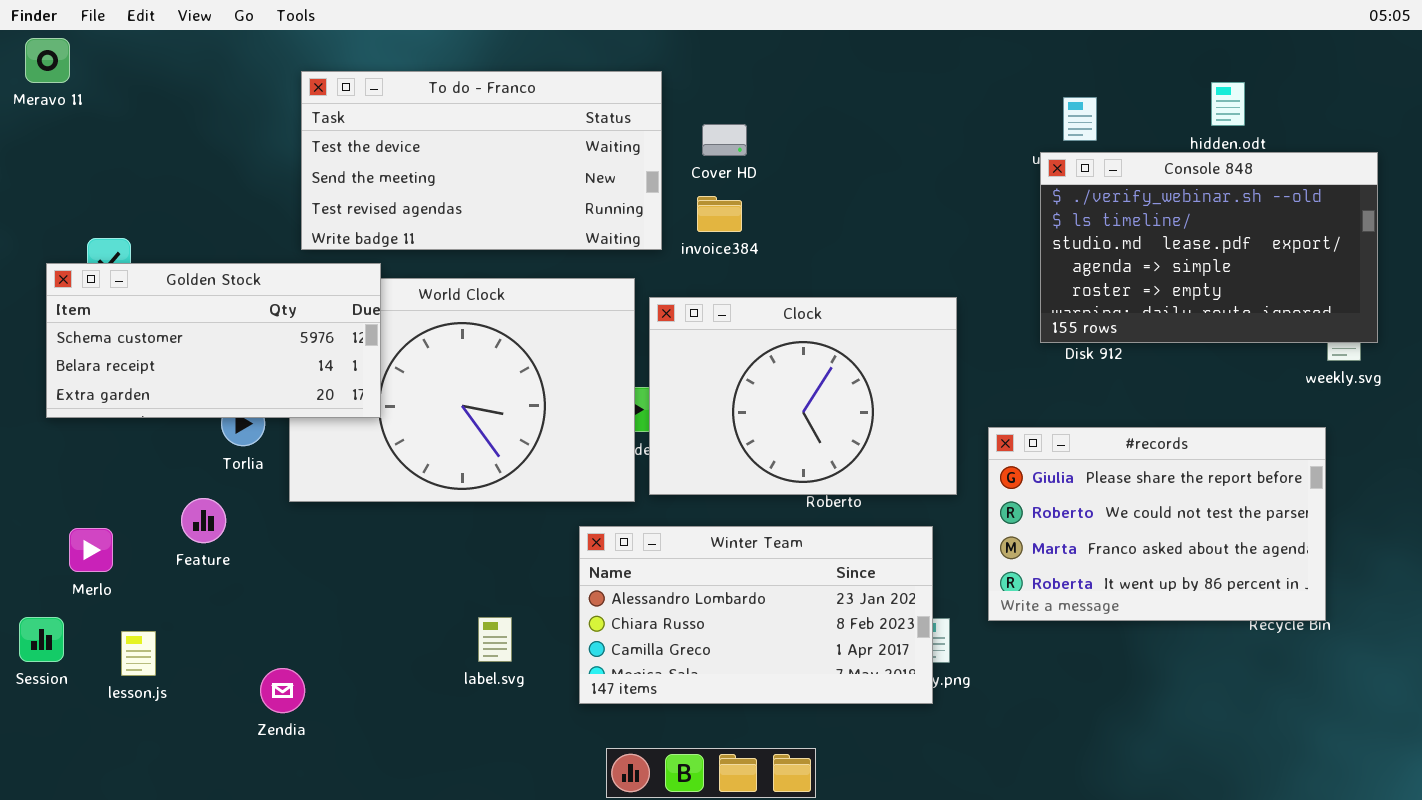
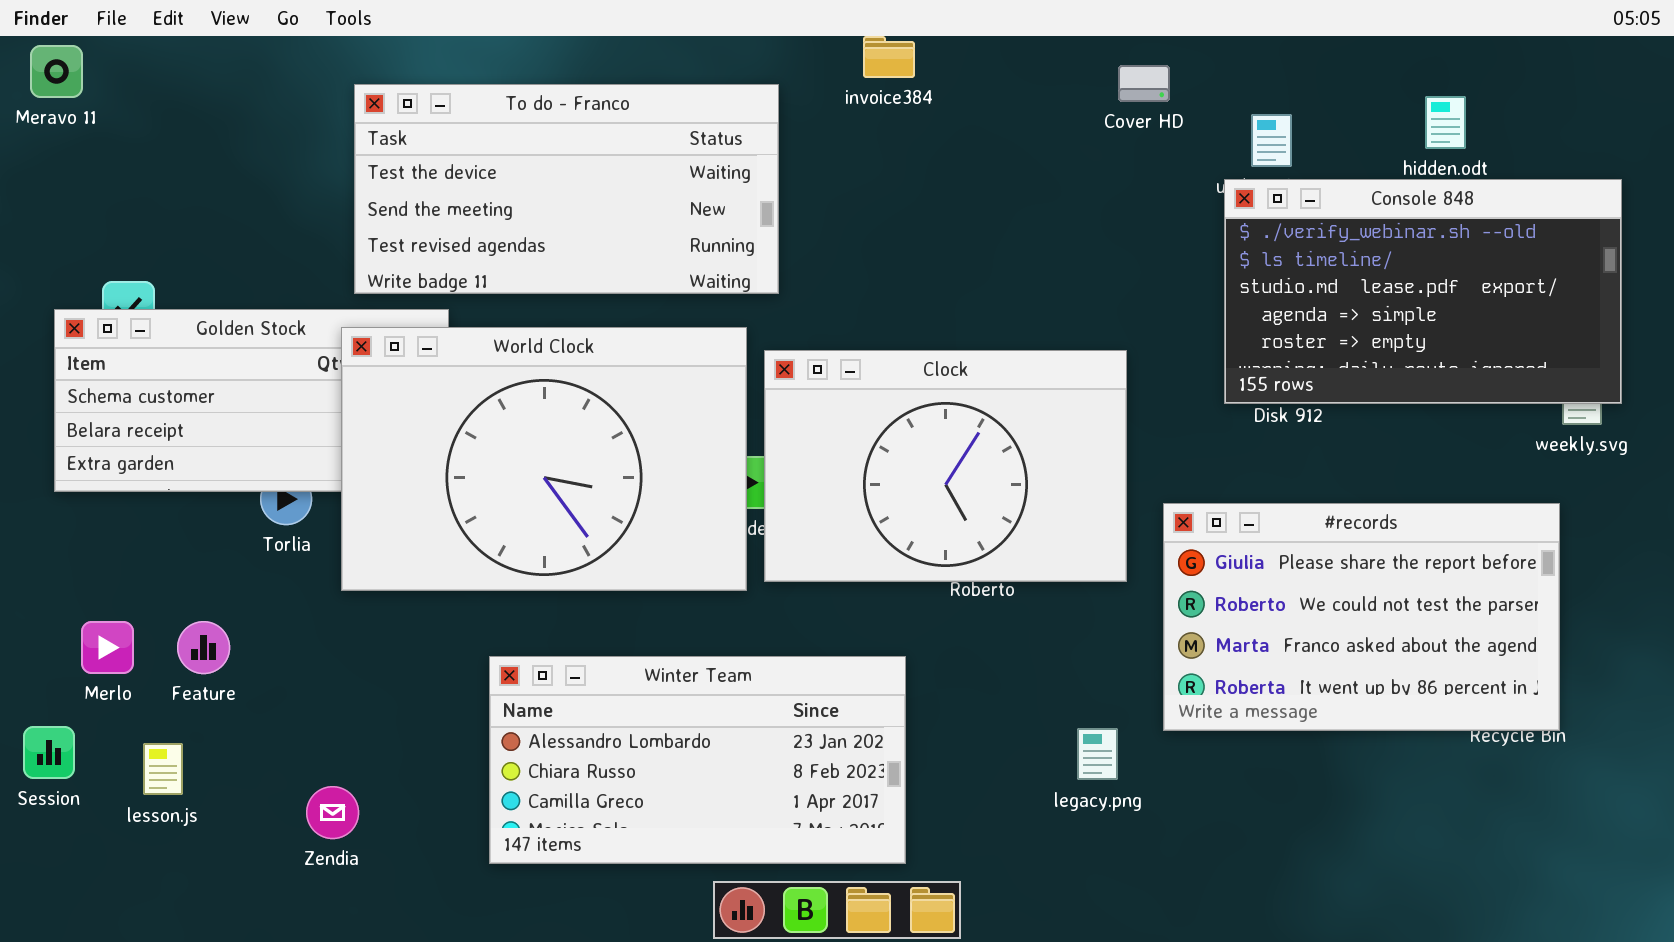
Cover HD: [702,124,747,156] -> [1118,65,1170,102], moved
invoice384: [697,196,742,232] -> [863,36,915,78], moved
World Clock: [289,278,635,502] -> [341,327,747,591], raised
Feature: [181,498,226,543] -> [177,621,230,674], moved
Winter Team: [579,526,933,704] -> [489,656,906,864], moved

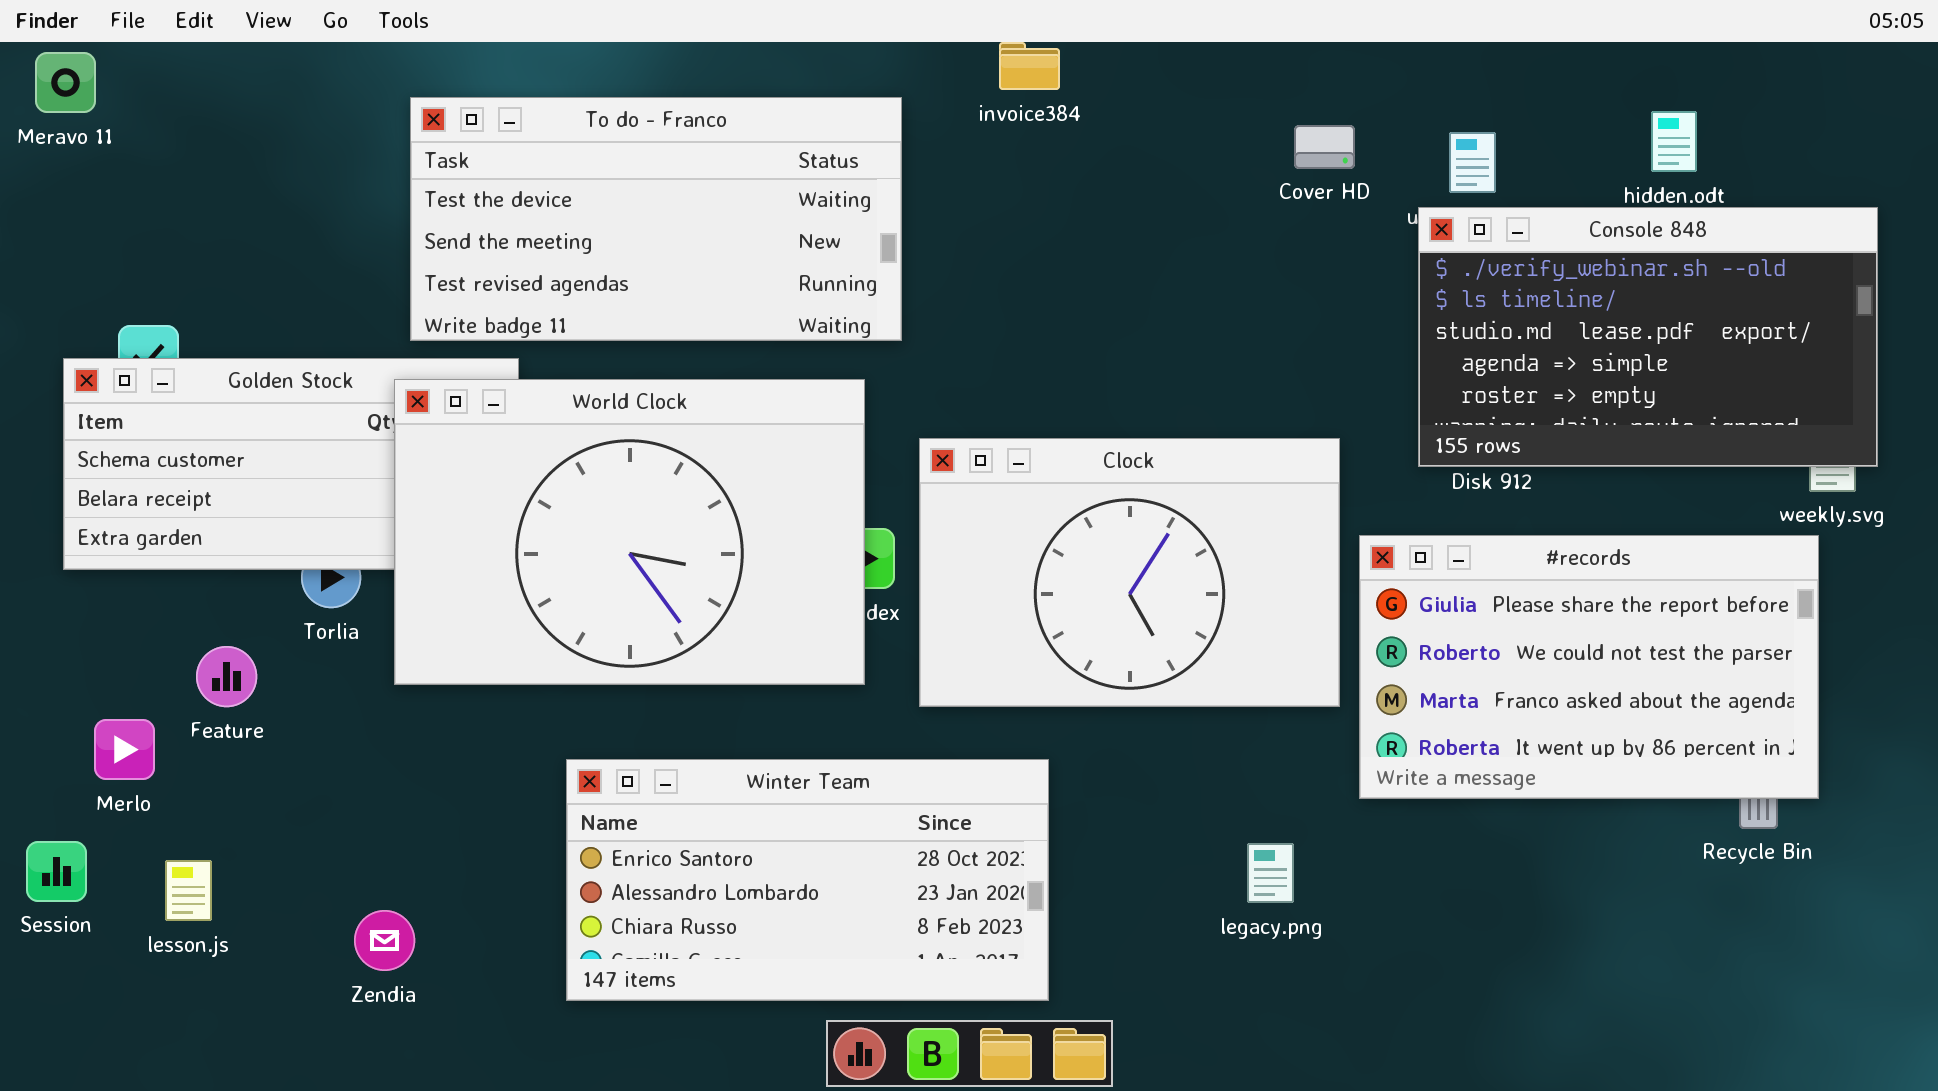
Cover HD: [1118,65,1170,102] -> [1294,125,1355,169], moved
Clock: [764,350,1127,582] -> [919,438,1340,707], moved
#records: [1163,503,1560,731] -> [1359,535,1819,799], moved
Feature: [177,621,230,674] -> [196,646,257,707], moved
Winter Team: [489,656,906,864] -> [566,759,1049,1001], scrolled up 1 row

